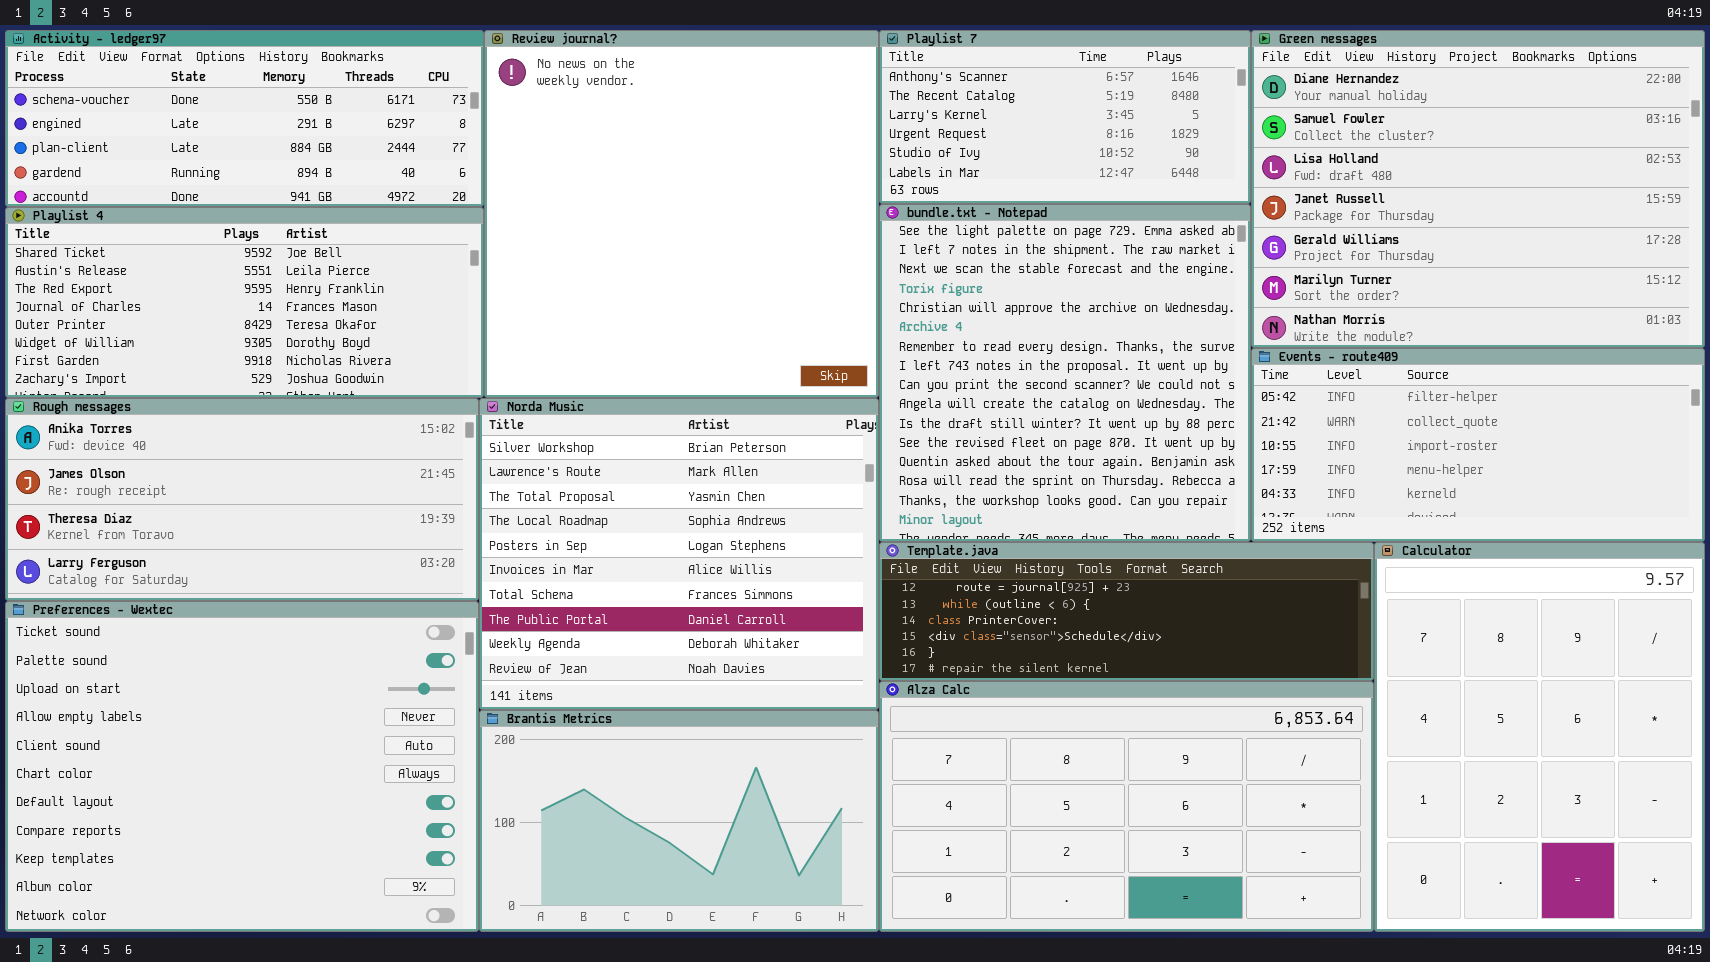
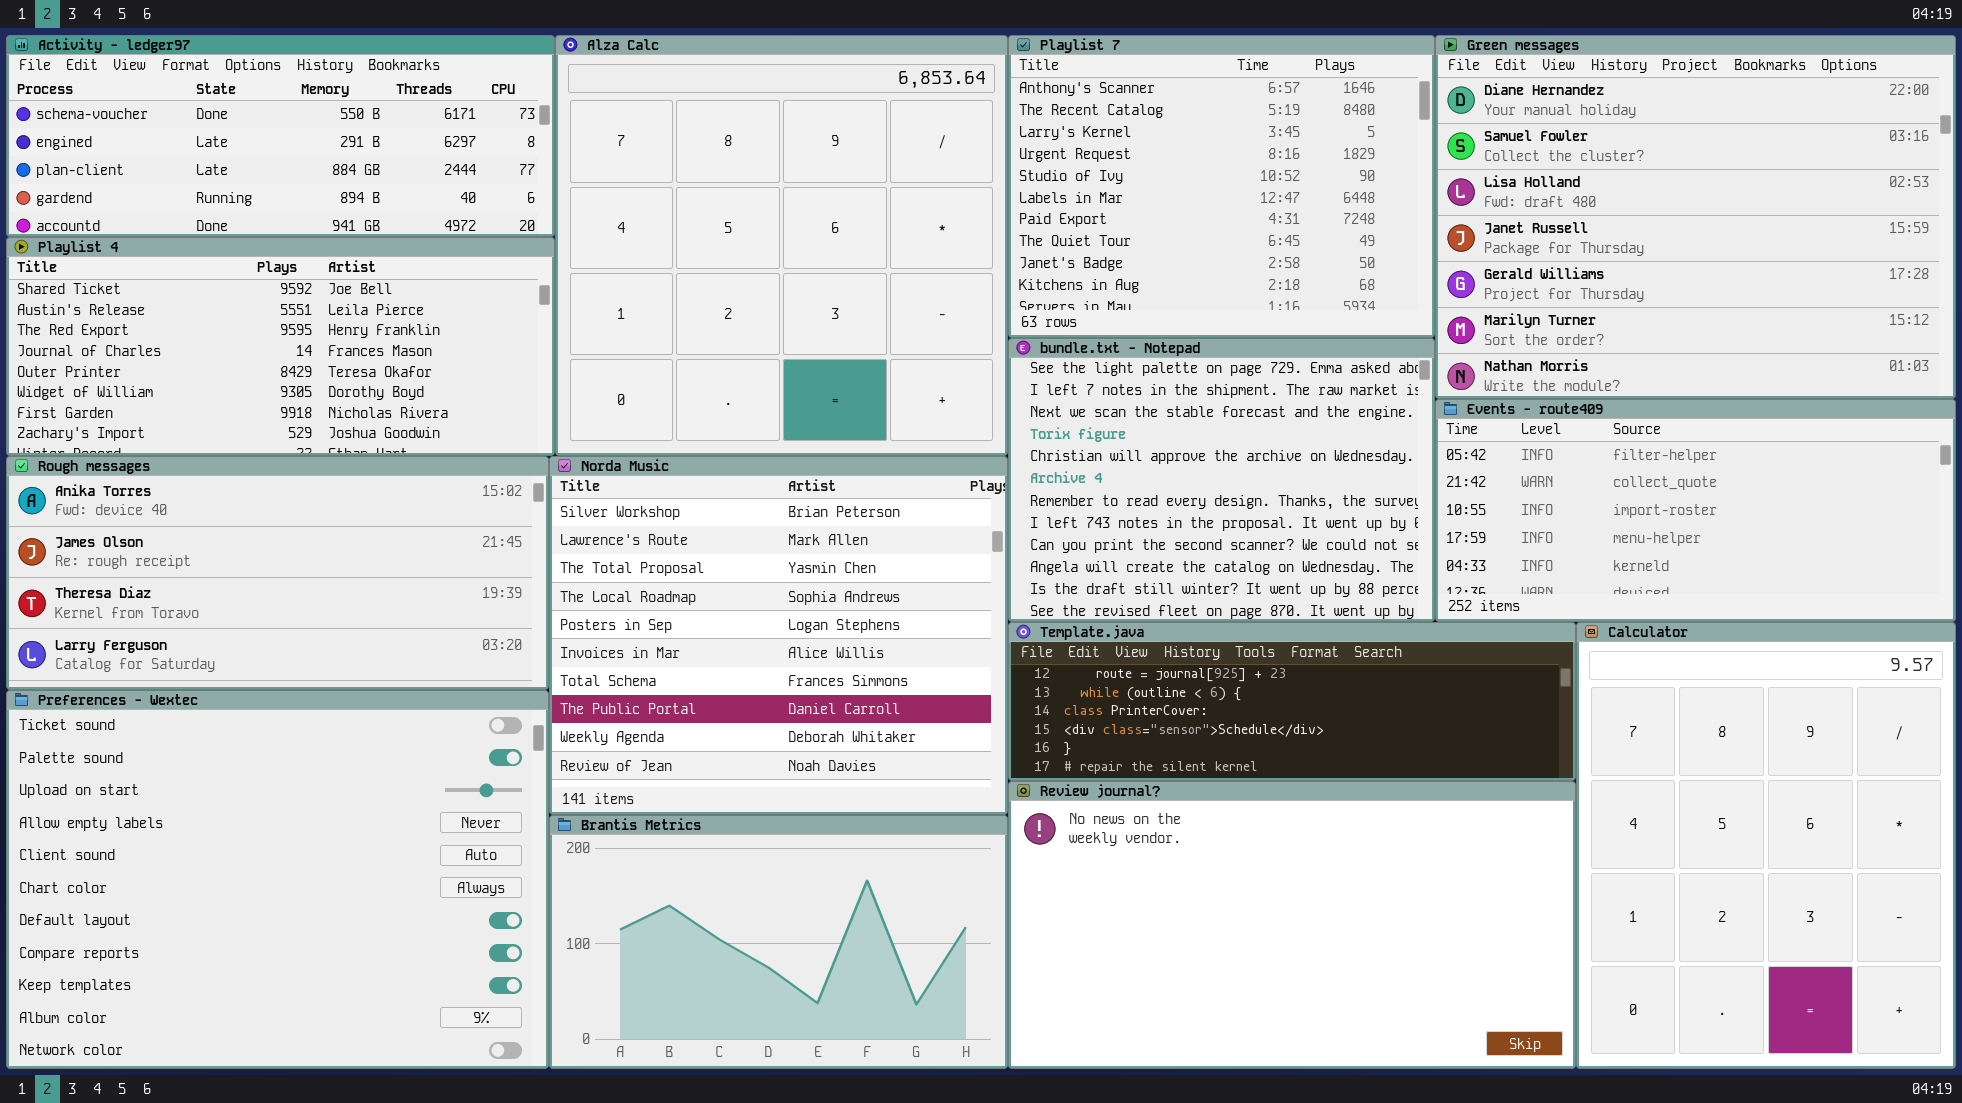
Review journal?: [484,30,879,398] -> [1008,781,1576,1069], moved, resized
Playlist 7: [879,30,1251,204] -> [1008,35,1435,338], resized
bundle.txt - Notepad: [879,204,1251,542] -> [1008,338,1435,622], resized
Alza Calc: [879,681,1374,932] -> [555,35,1008,456], moved, resized

